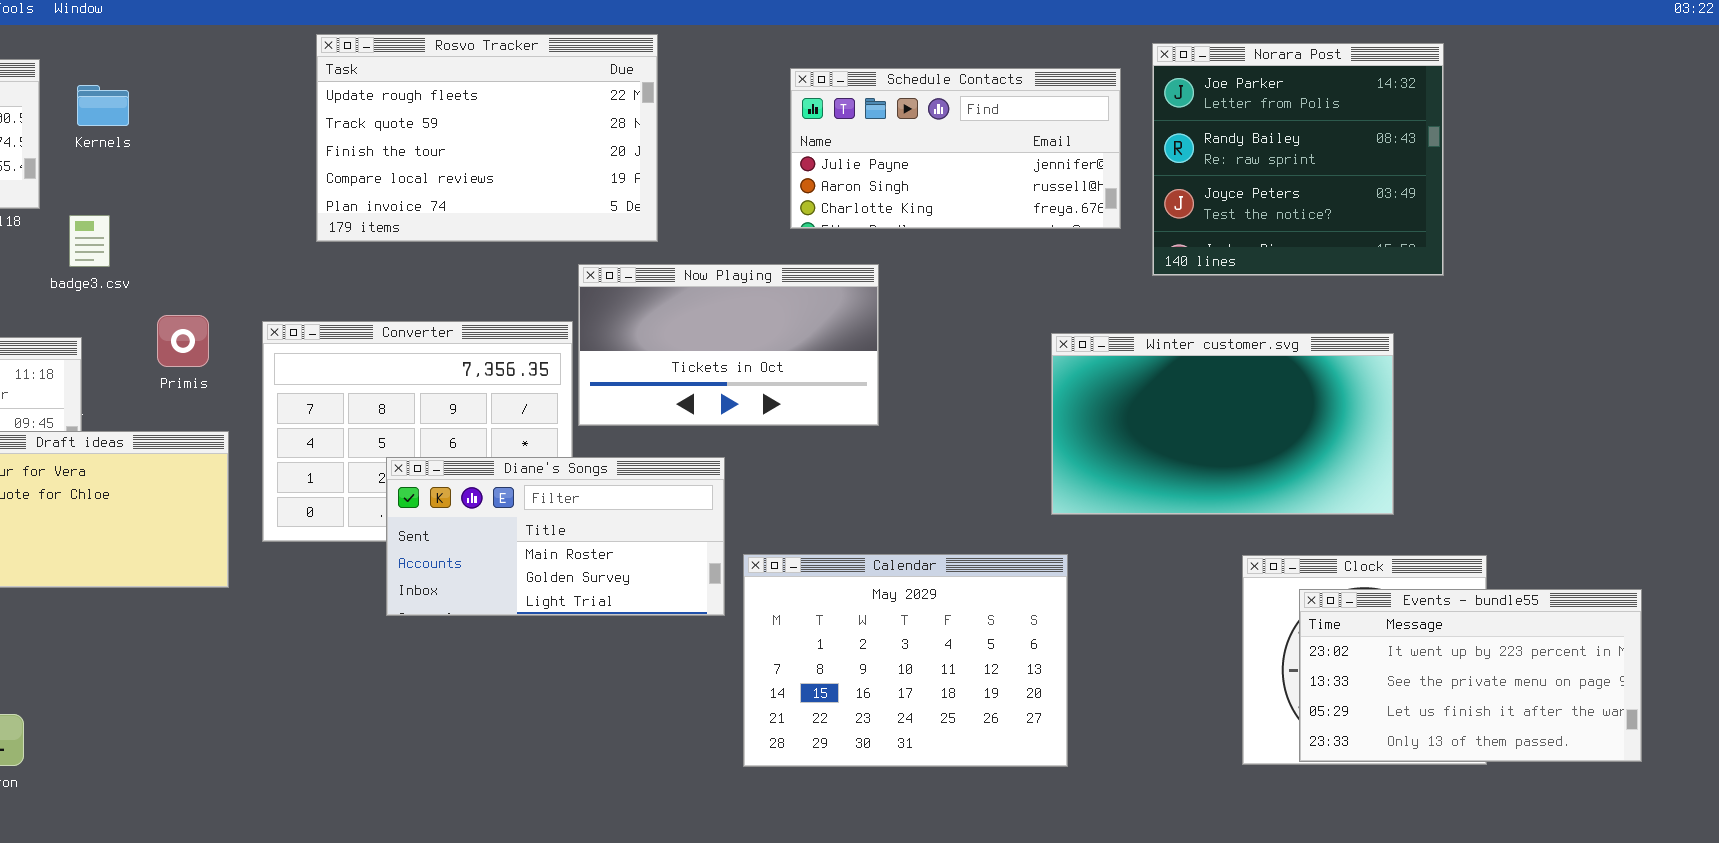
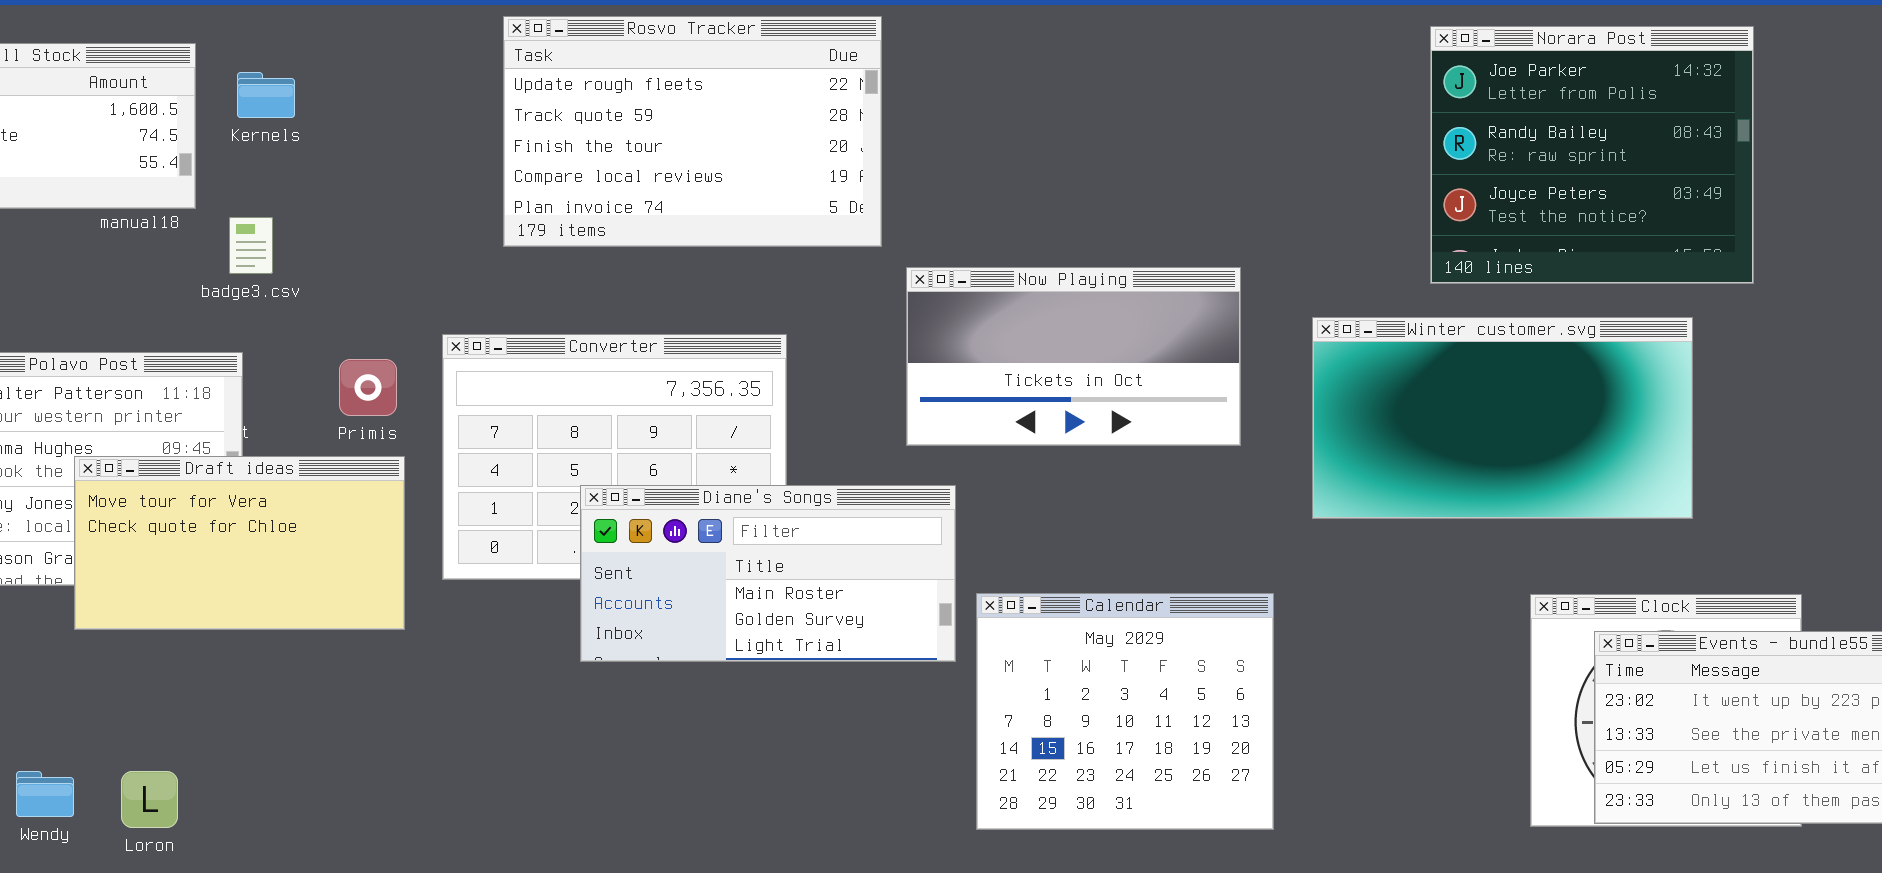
Schedule Contacts: [790,68,1121,229] -> none, closed
Now Playing: [578,264,879,426] -> [906,267,1241,446], moved
Primis: [157,315,209,367] -> [339,359,397,416], moved
Winter customer.svg: [1051,333,1394,515] -> [1312,317,1693,519], moved
Calendar: [743,554,1068,767] -> [976,593,1274,830], resized

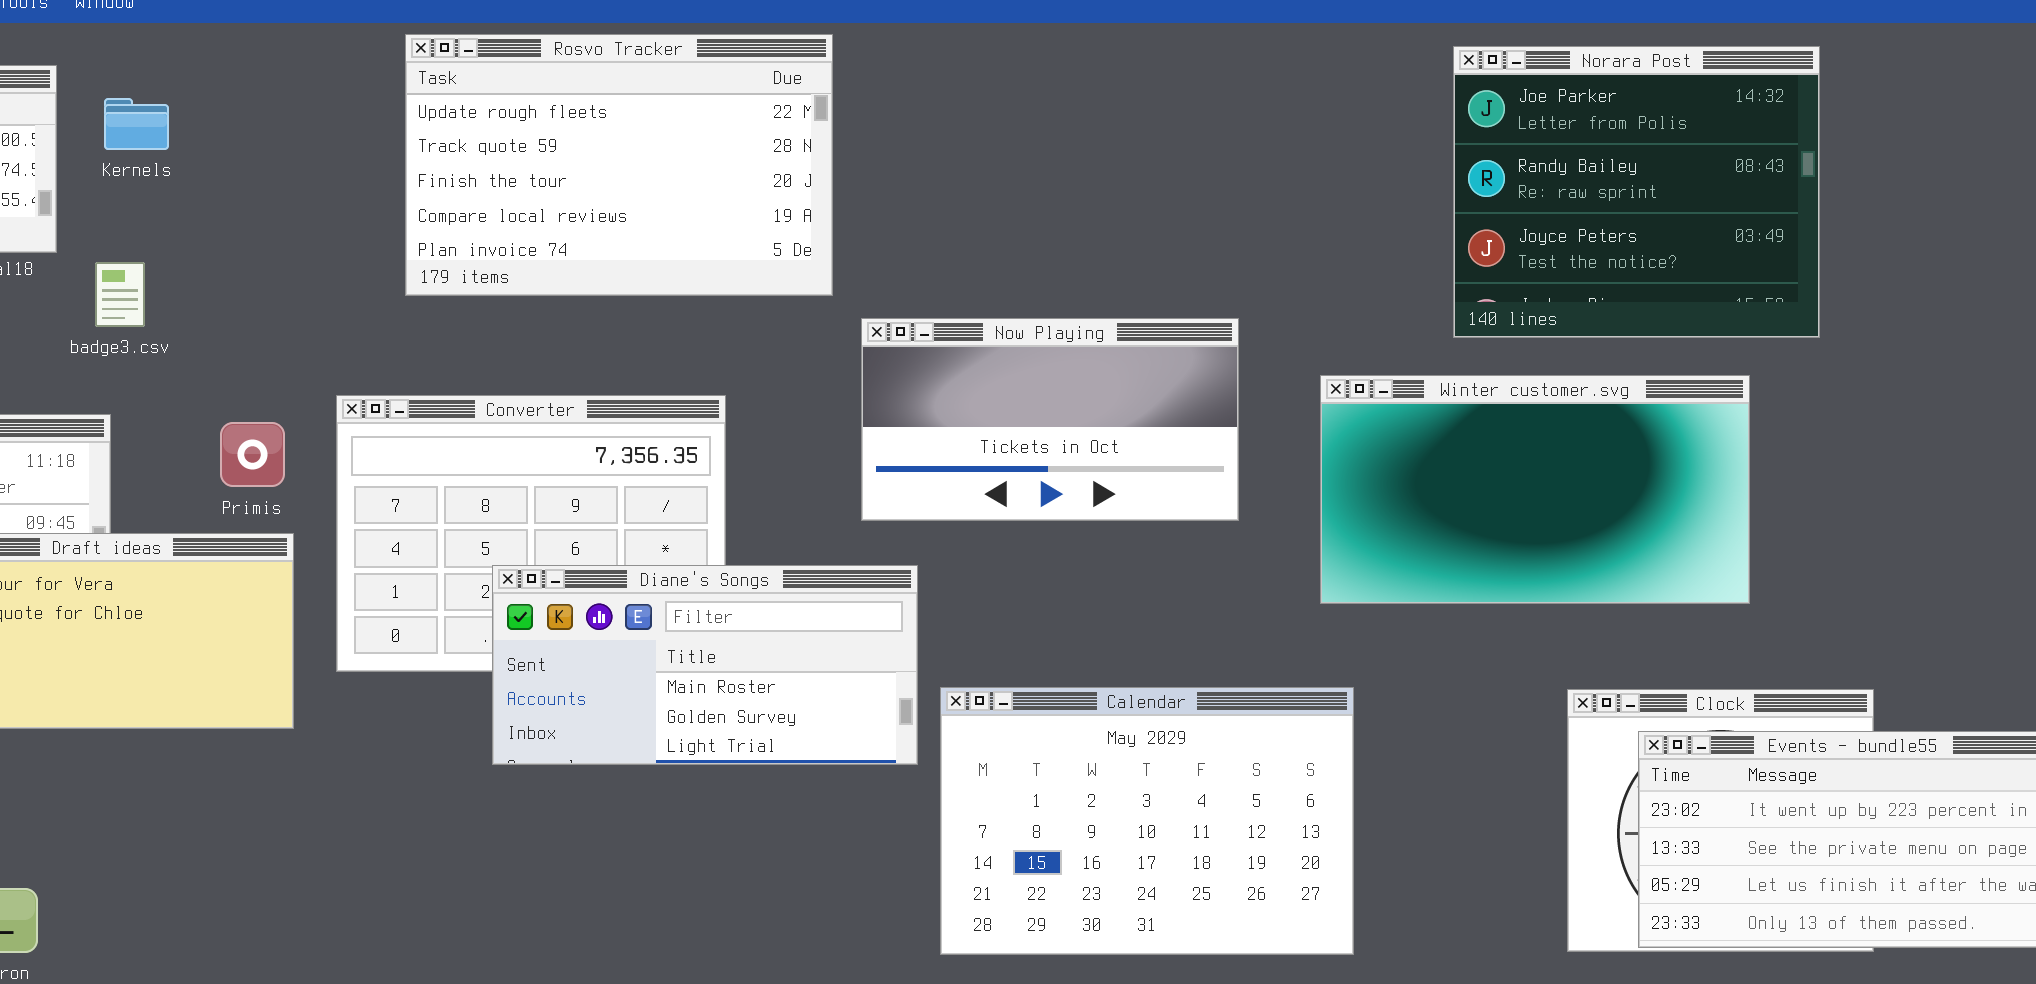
Calendar: [976,593,1274,830] -> [940,687,1354,955], resized

